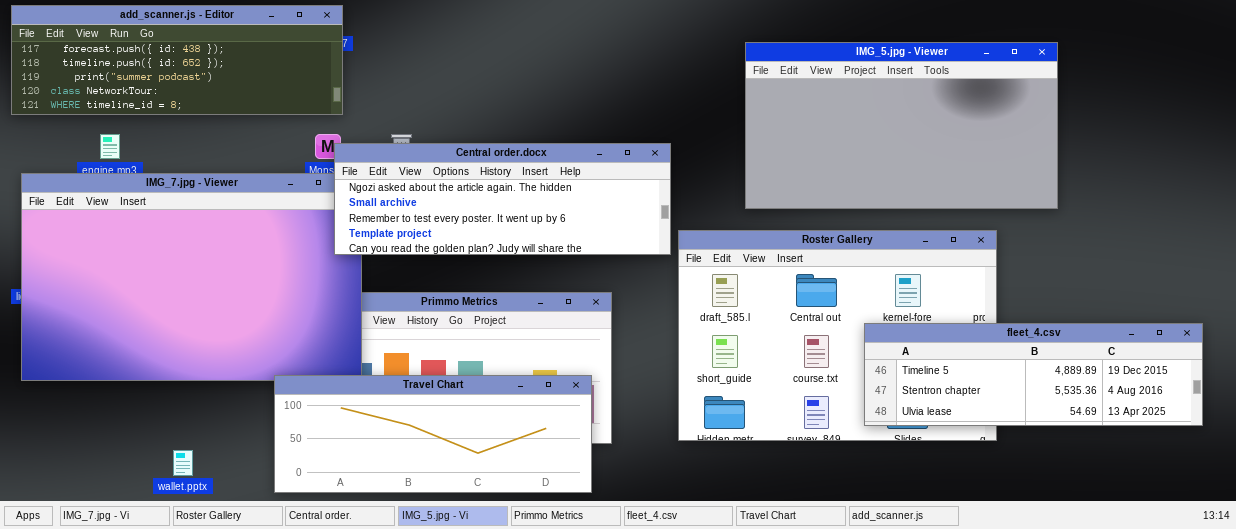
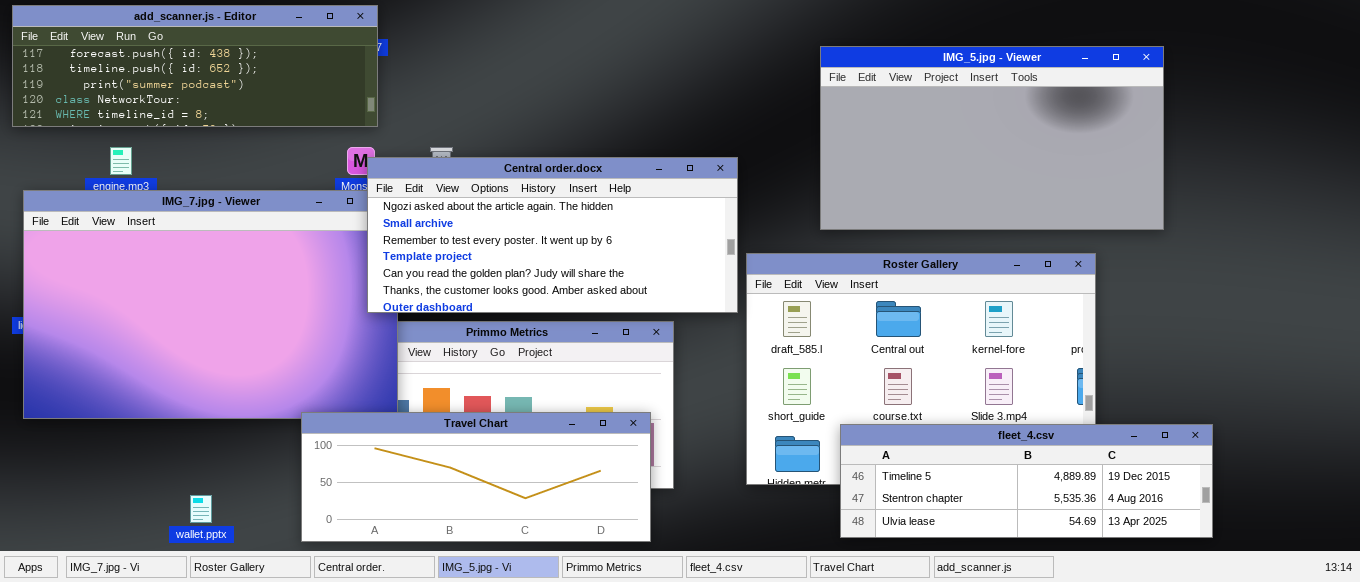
Central order.docx: [334,143,671,255] -> [367,157,738,313], resized
fleet_4.csv: [864,323,1203,426] -> [840,424,1213,538], moved

